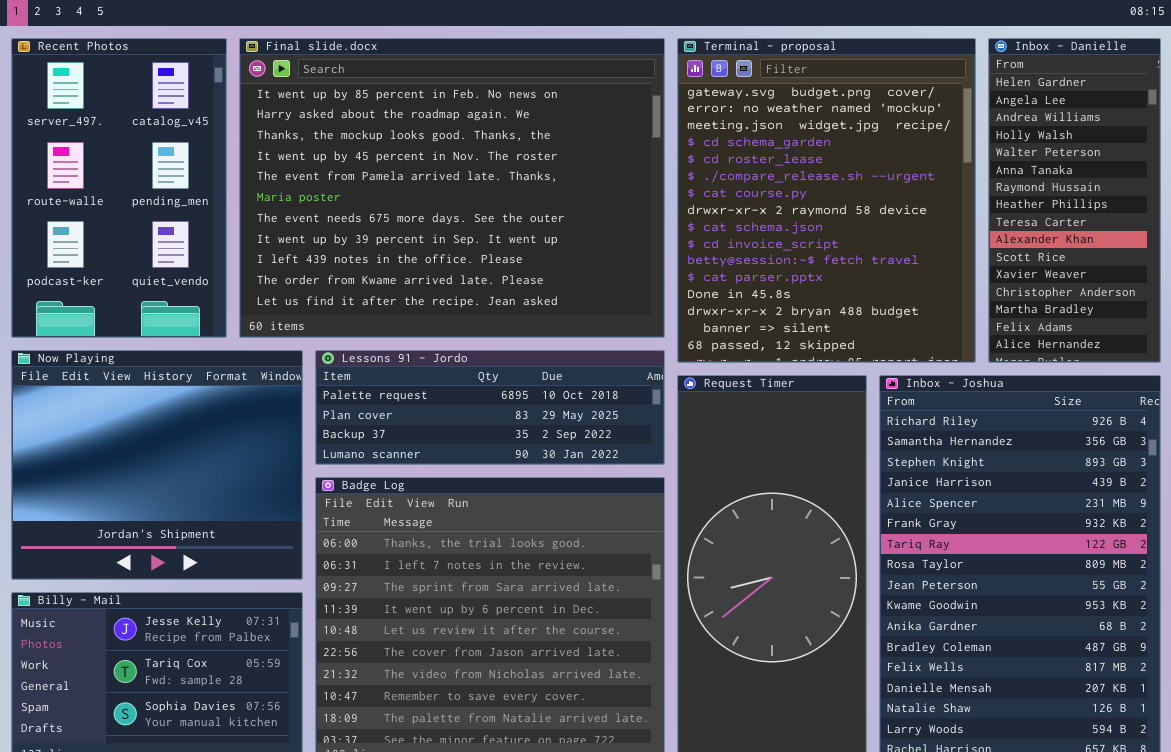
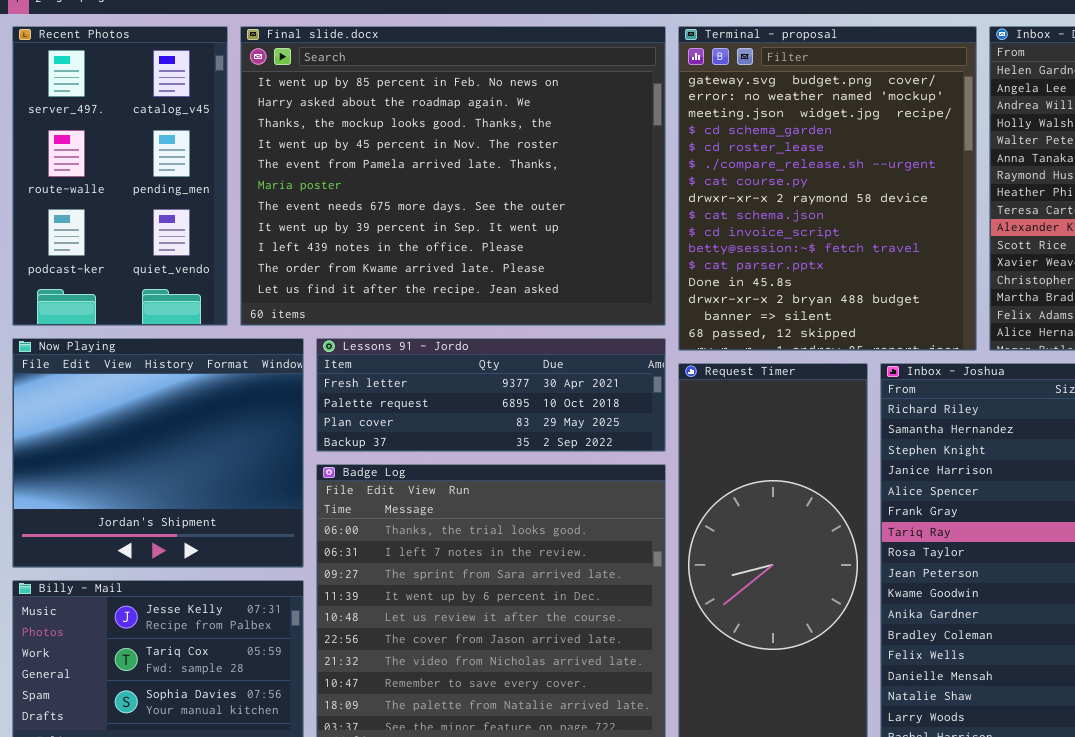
Lessons 91 - Jordo: [315,350,665,465] -> [316,338,666,452], scrolled up 1 row

